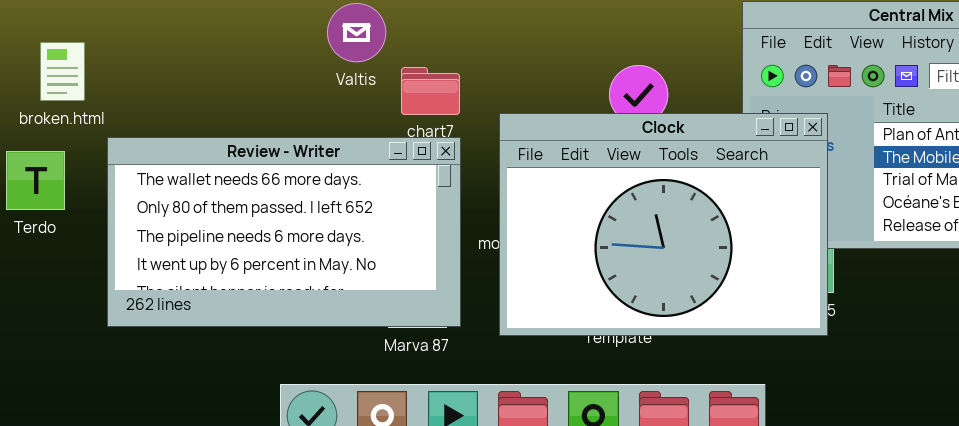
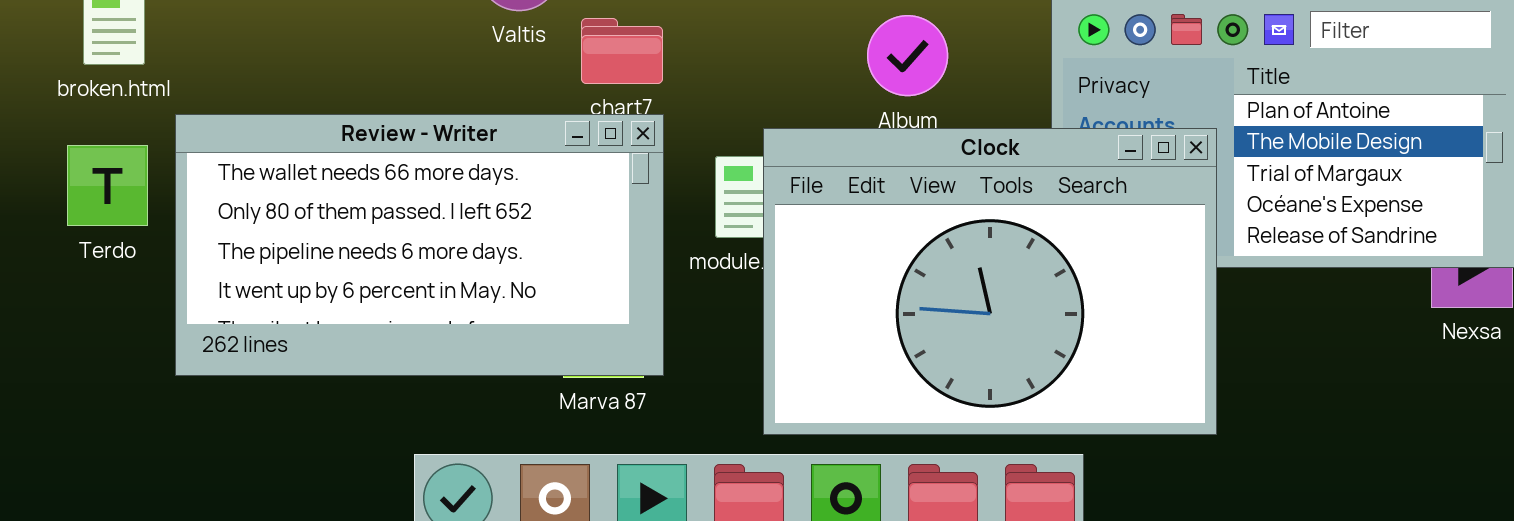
Clock: [499,113,828,336] -> [763,128,1217,435], moved
Terdo: [6,151,65,210] -> [67,145,148,226], moved

